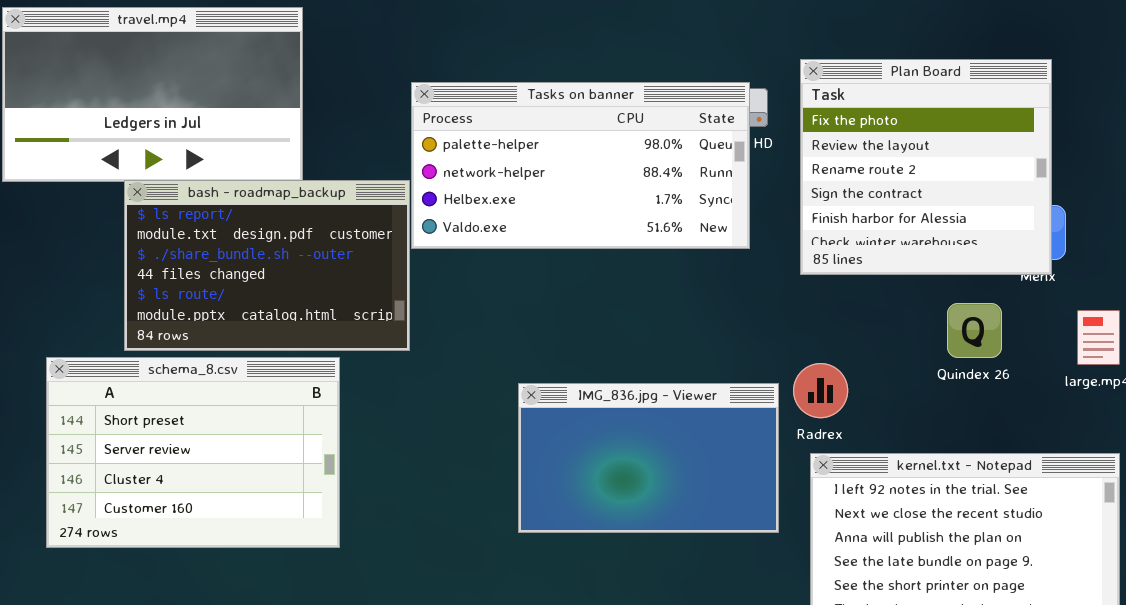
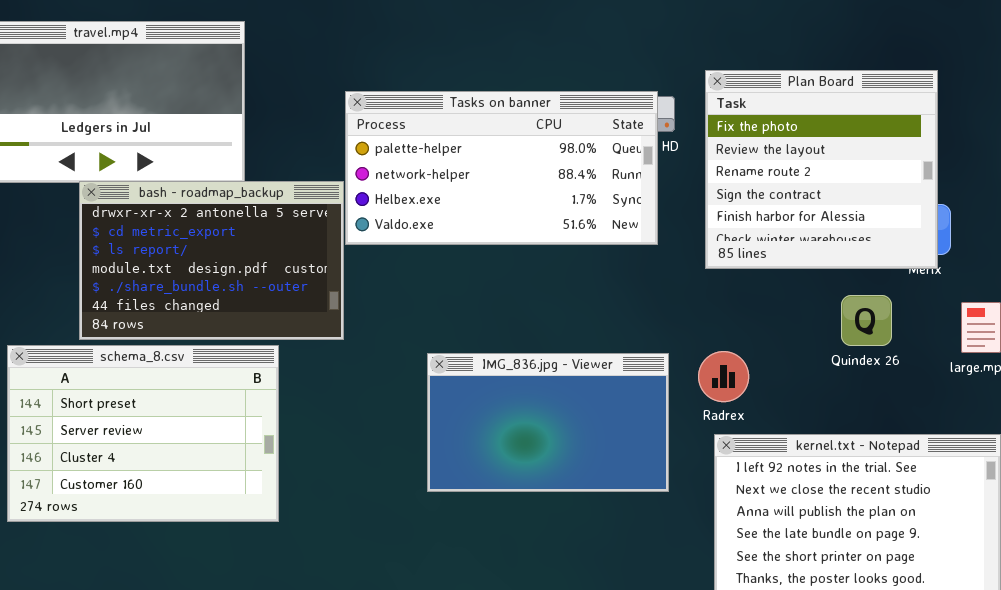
bash - roadmap_backup: [124,180,410,351] -> [79,181,344,340], scrolled up 2 rows
IMG_836.jpg - Viewer: [518,383,779,533] -> [427,353,669,492], moved

